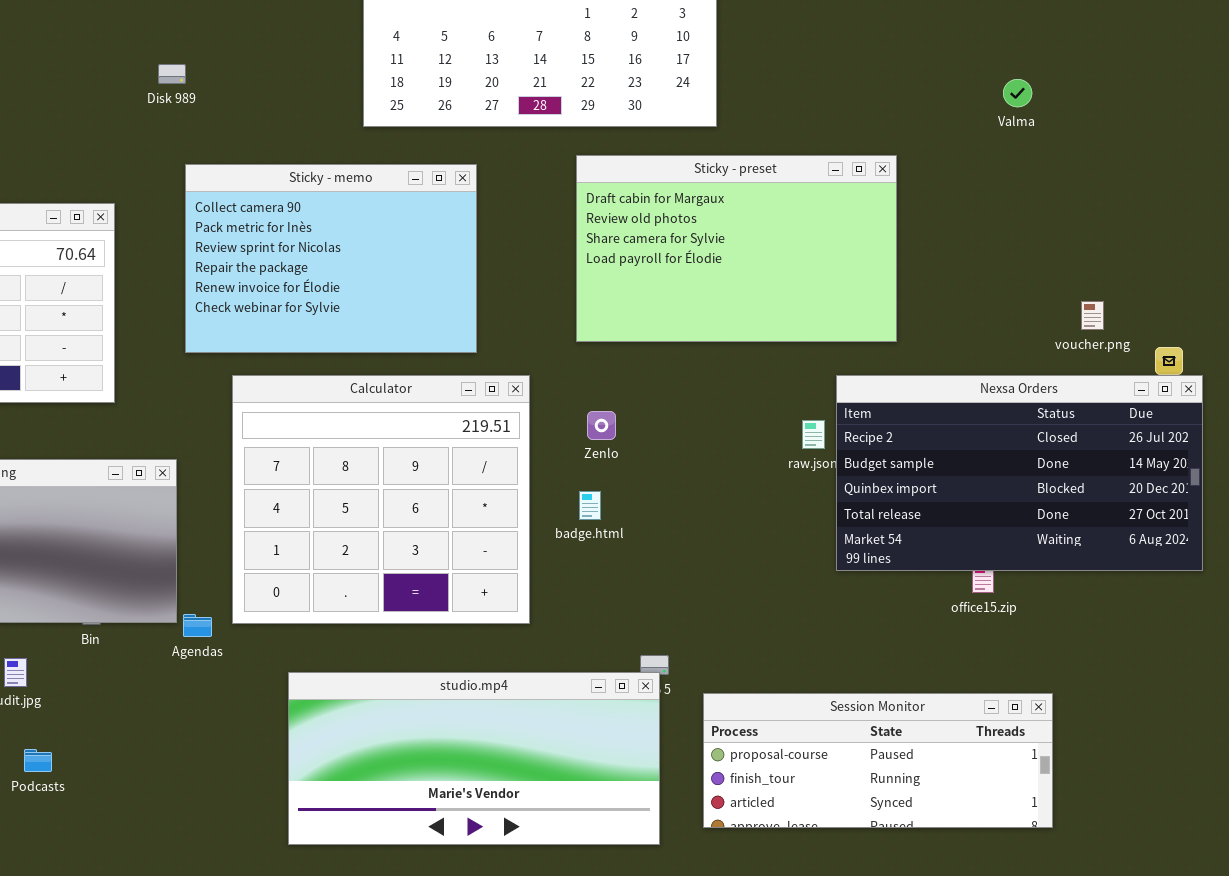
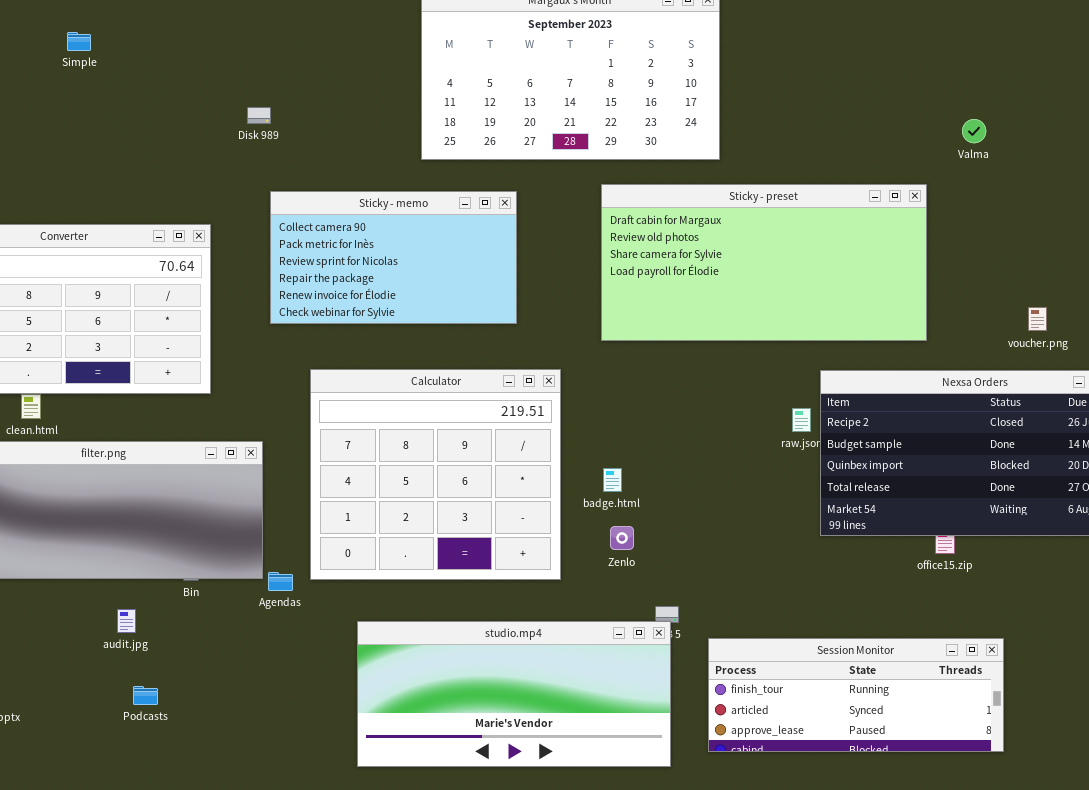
Sticky - preset: [576,155,897,342] -> [601,184,927,341], resized
Sticky - memo: [185,164,477,353] -> [270,191,517,324], resized
Zenlo: [587,411,616,440] -> [610,526,634,550], moved
Session Monitor: [703,693,1053,828] -> [708,638,1004,752], scrolled down 1 row

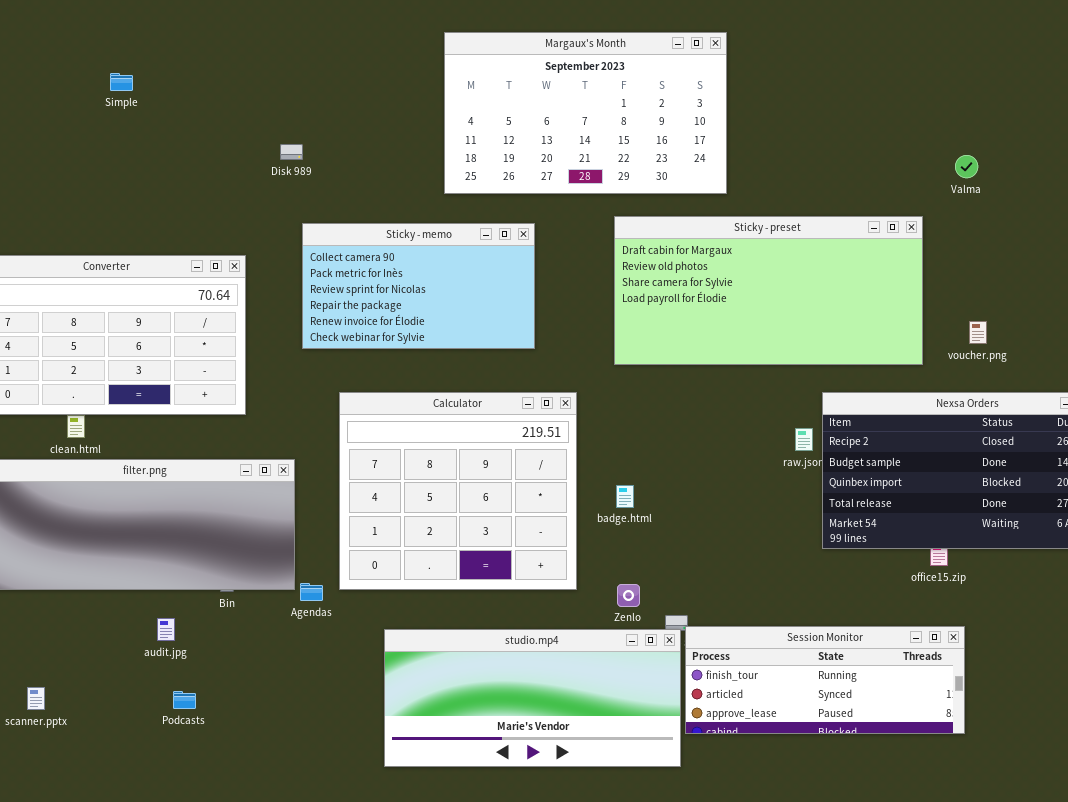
voucher.png: [1028,307,1047,331] -> [969,321,987,344], moved
Zenlo: [610,526,634,550] -> [617,584,640,607], moved
Session Monitor: [708,638,1004,752] -> [685,626,965,734], moved

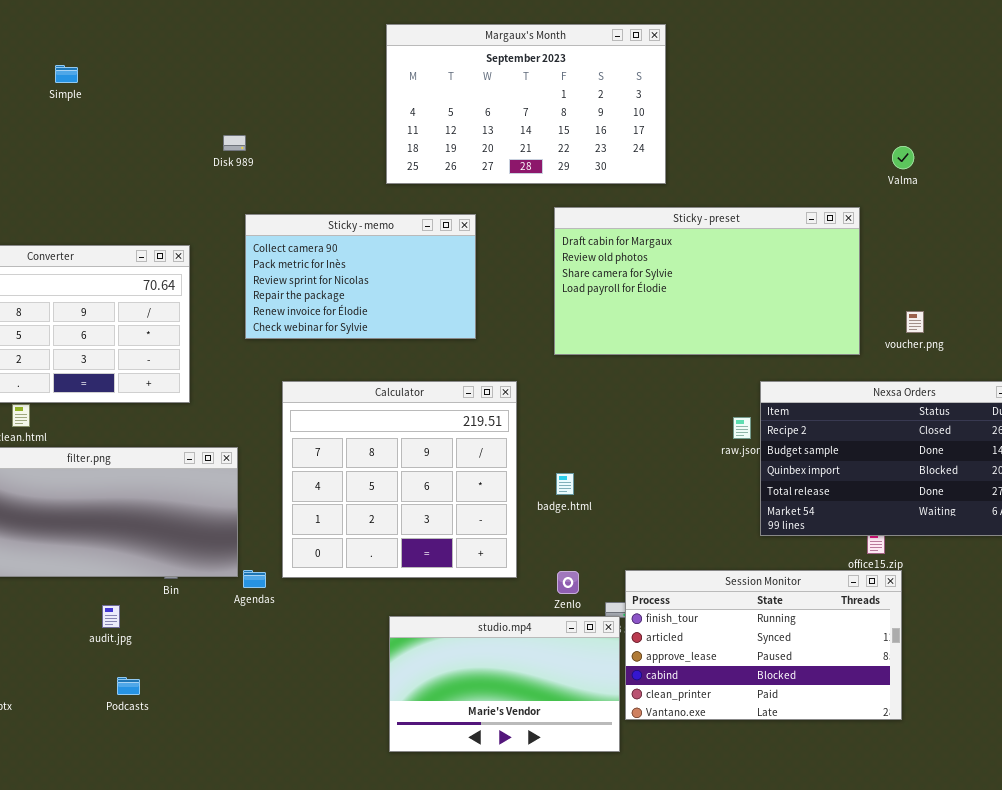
Session Monitor: [685,626,965,734] -> [625,570,902,720], resized
studio.mp4: [384,629,681,767] -> [389,616,620,752], resized

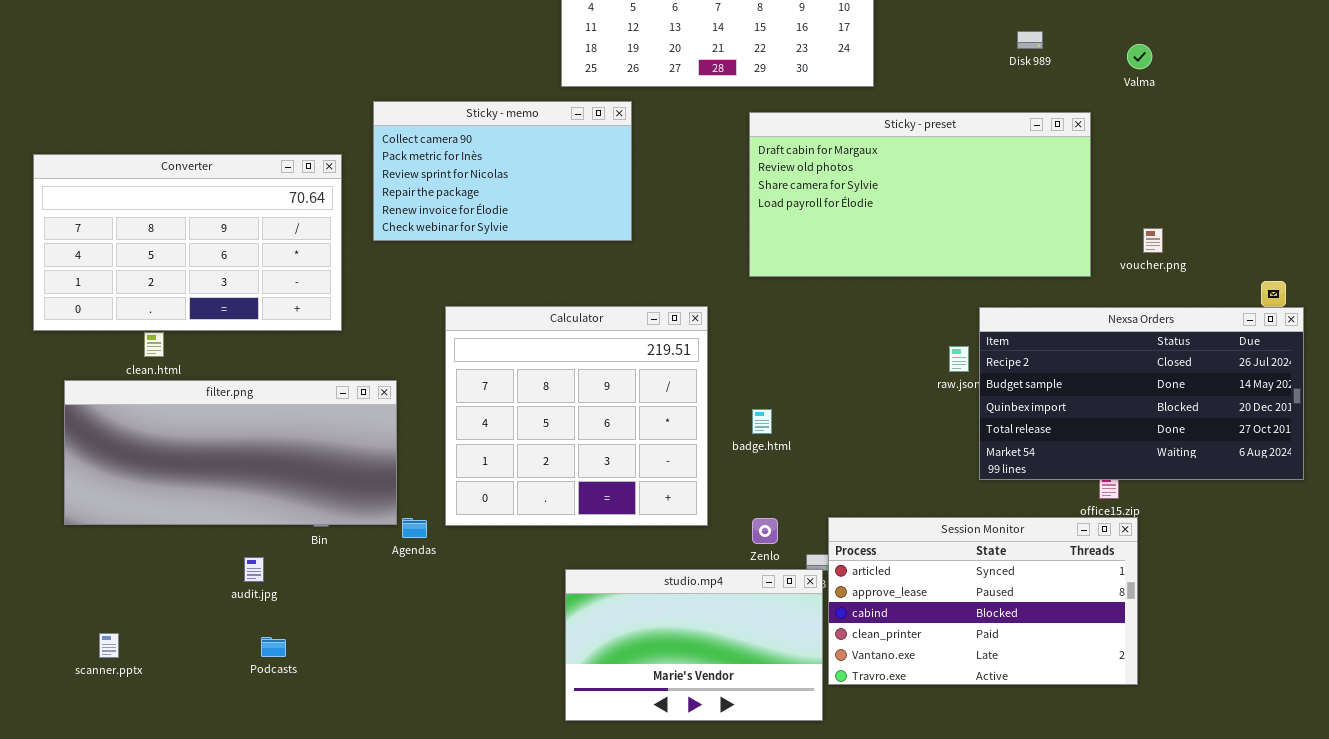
Disk 989: [223,135,246,151] -> [1017,31,1043,49], moved
Sticky - memo: [245,214,476,339] -> [373,101,632,241], moved
Session Monitor: [625,570,902,720] -> [828,517,1138,685], scrolled down 1 row

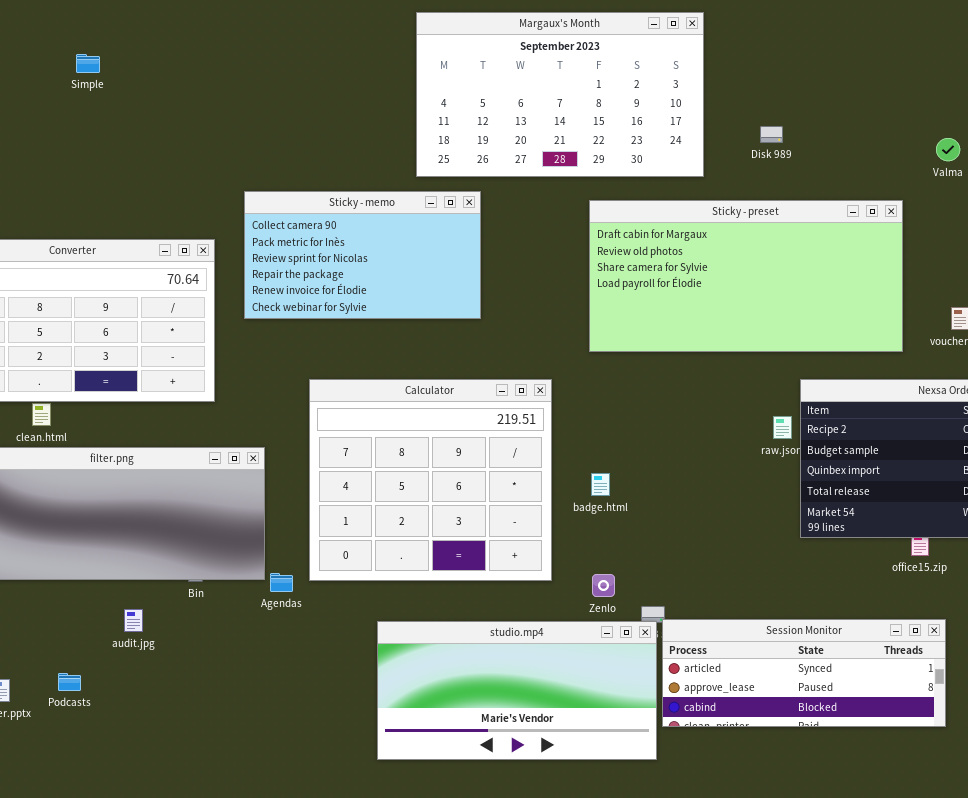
Disk 989: [1017,31,1043,49] -> [760,126,783,143], moved
Session Monitor: [828,517,1138,685] -> [662,619,946,727], resized
studio.mp4: [565,569,823,721] -> [377,621,657,760], resized
Podcasts: [261,637,286,657] -> [58,673,81,691], moved

